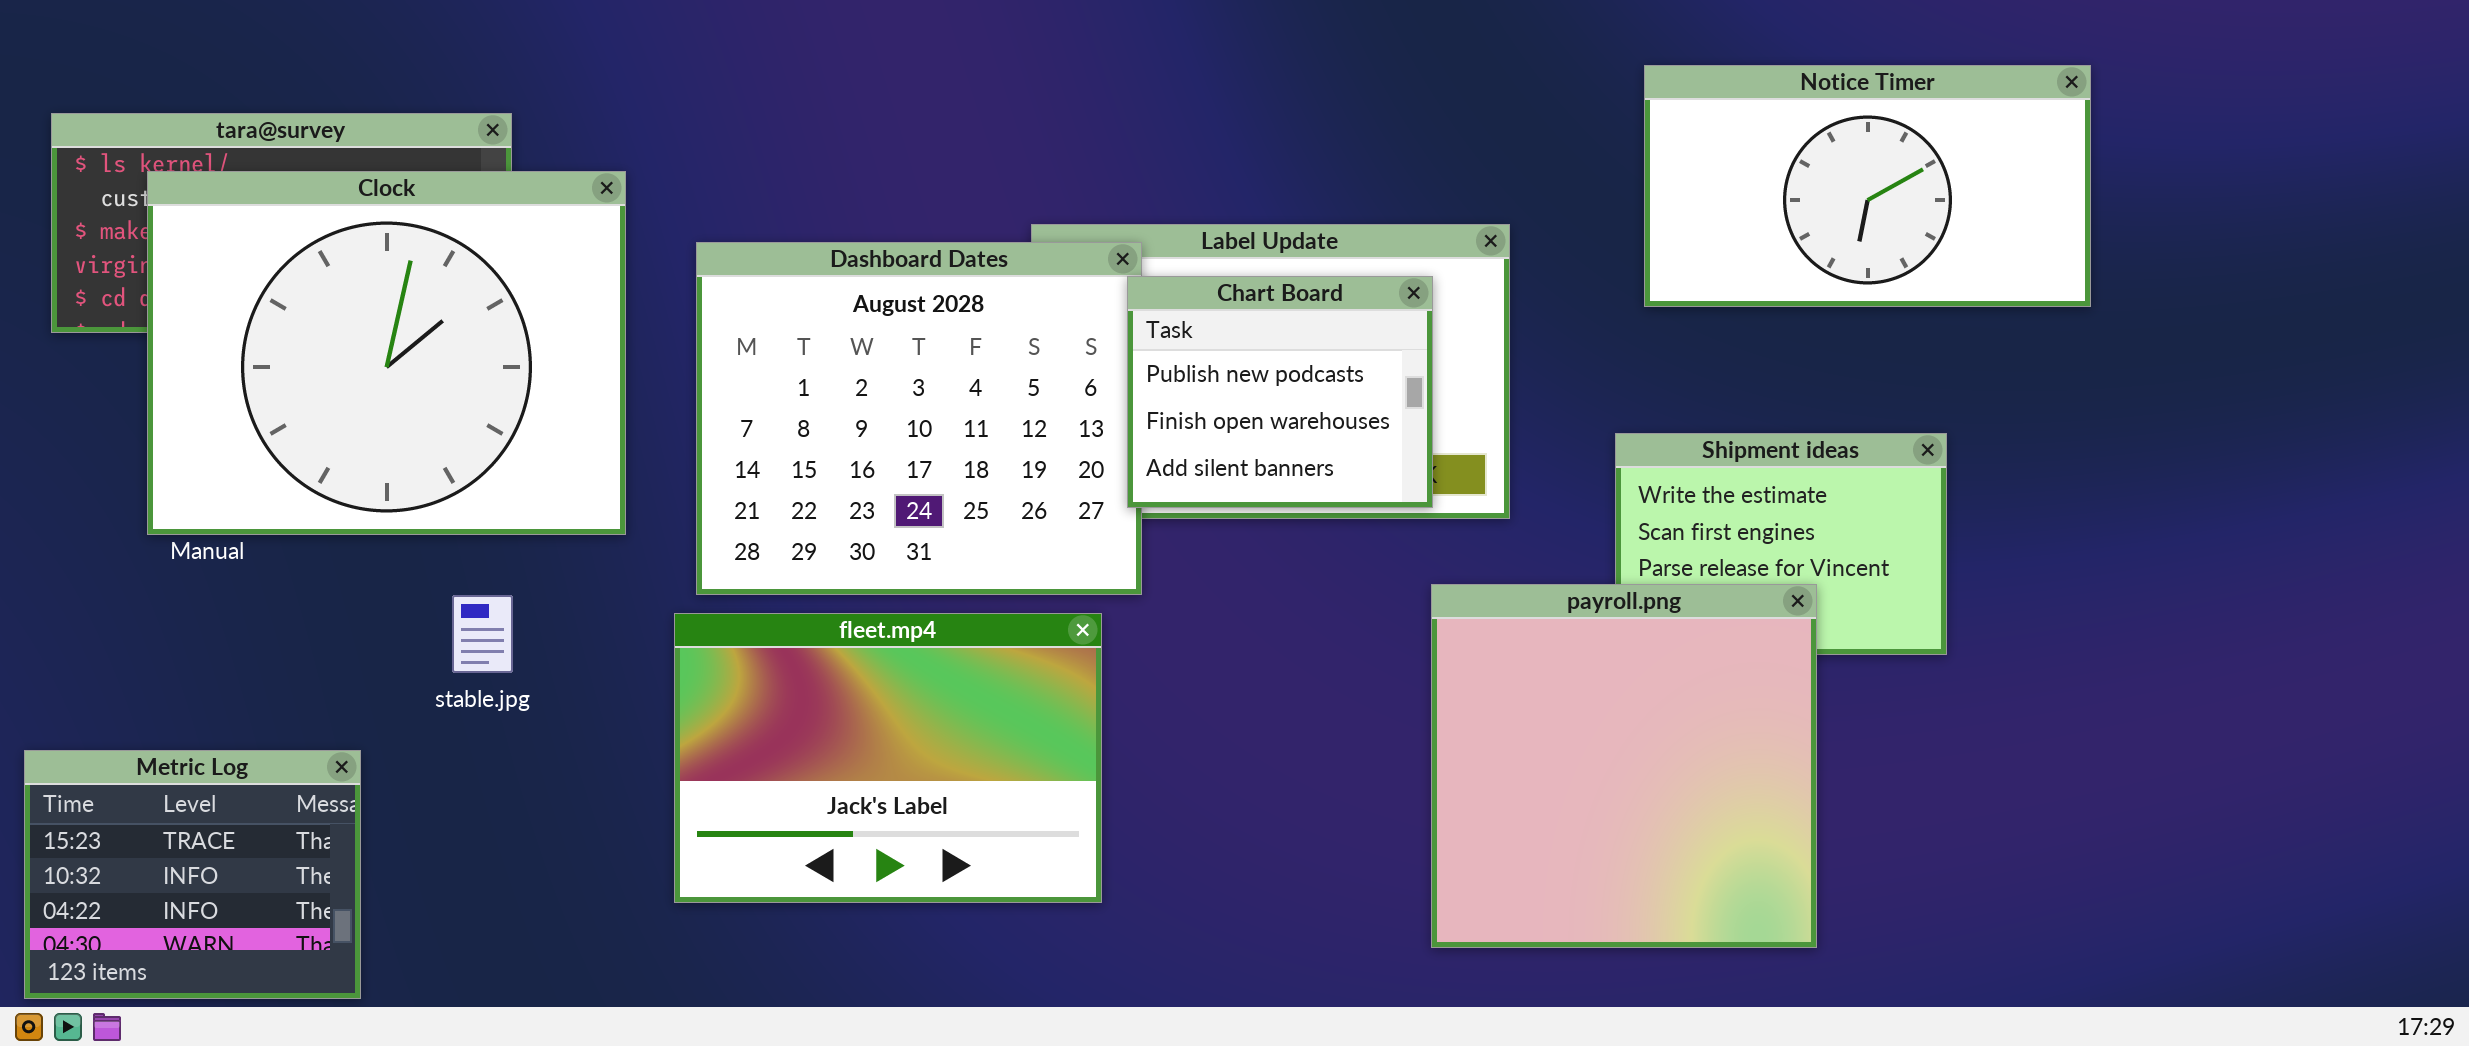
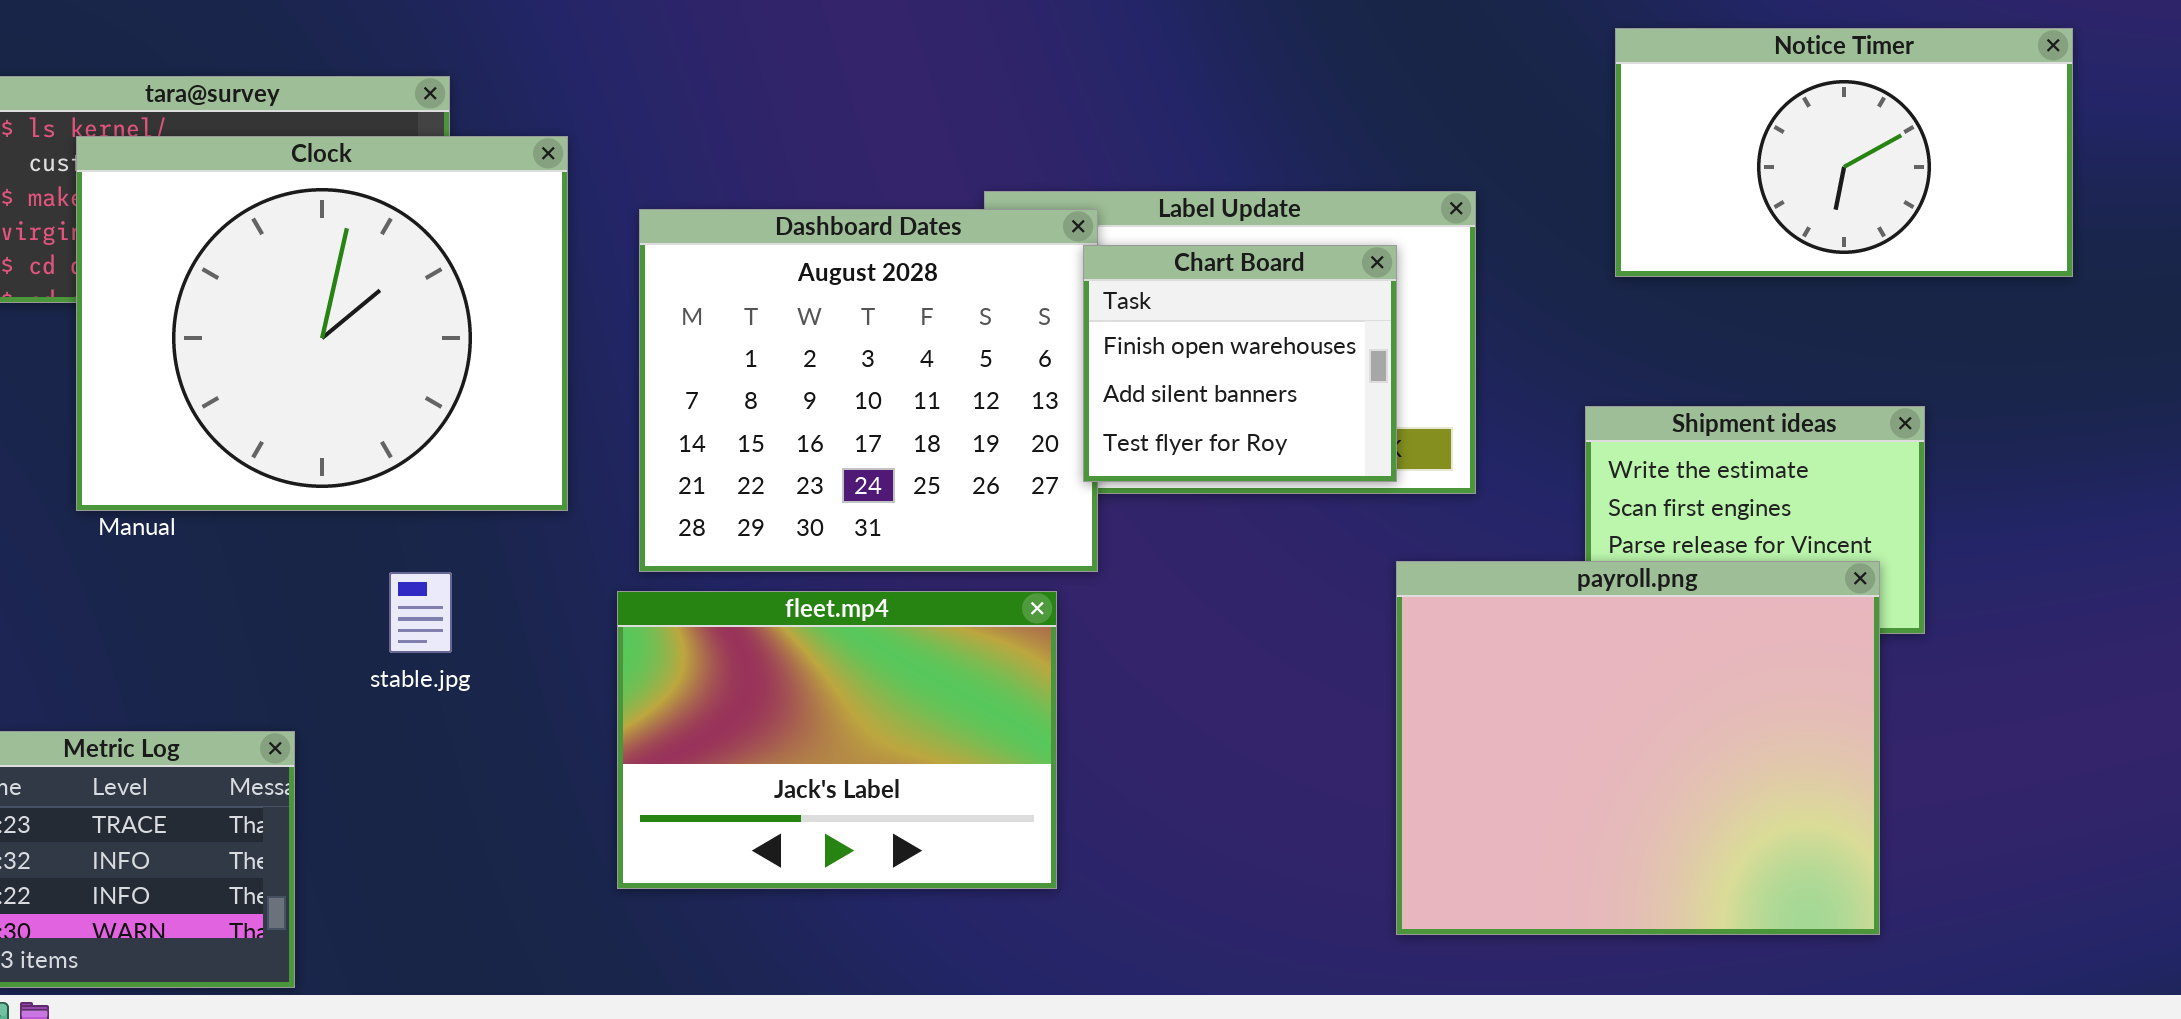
Chart Board: [1127,276,1433,508] -> [1083,245,1397,482], scrolled down 1 row
payroll.png: [1431,584,1817,948] -> [1396,561,1880,935], resized

